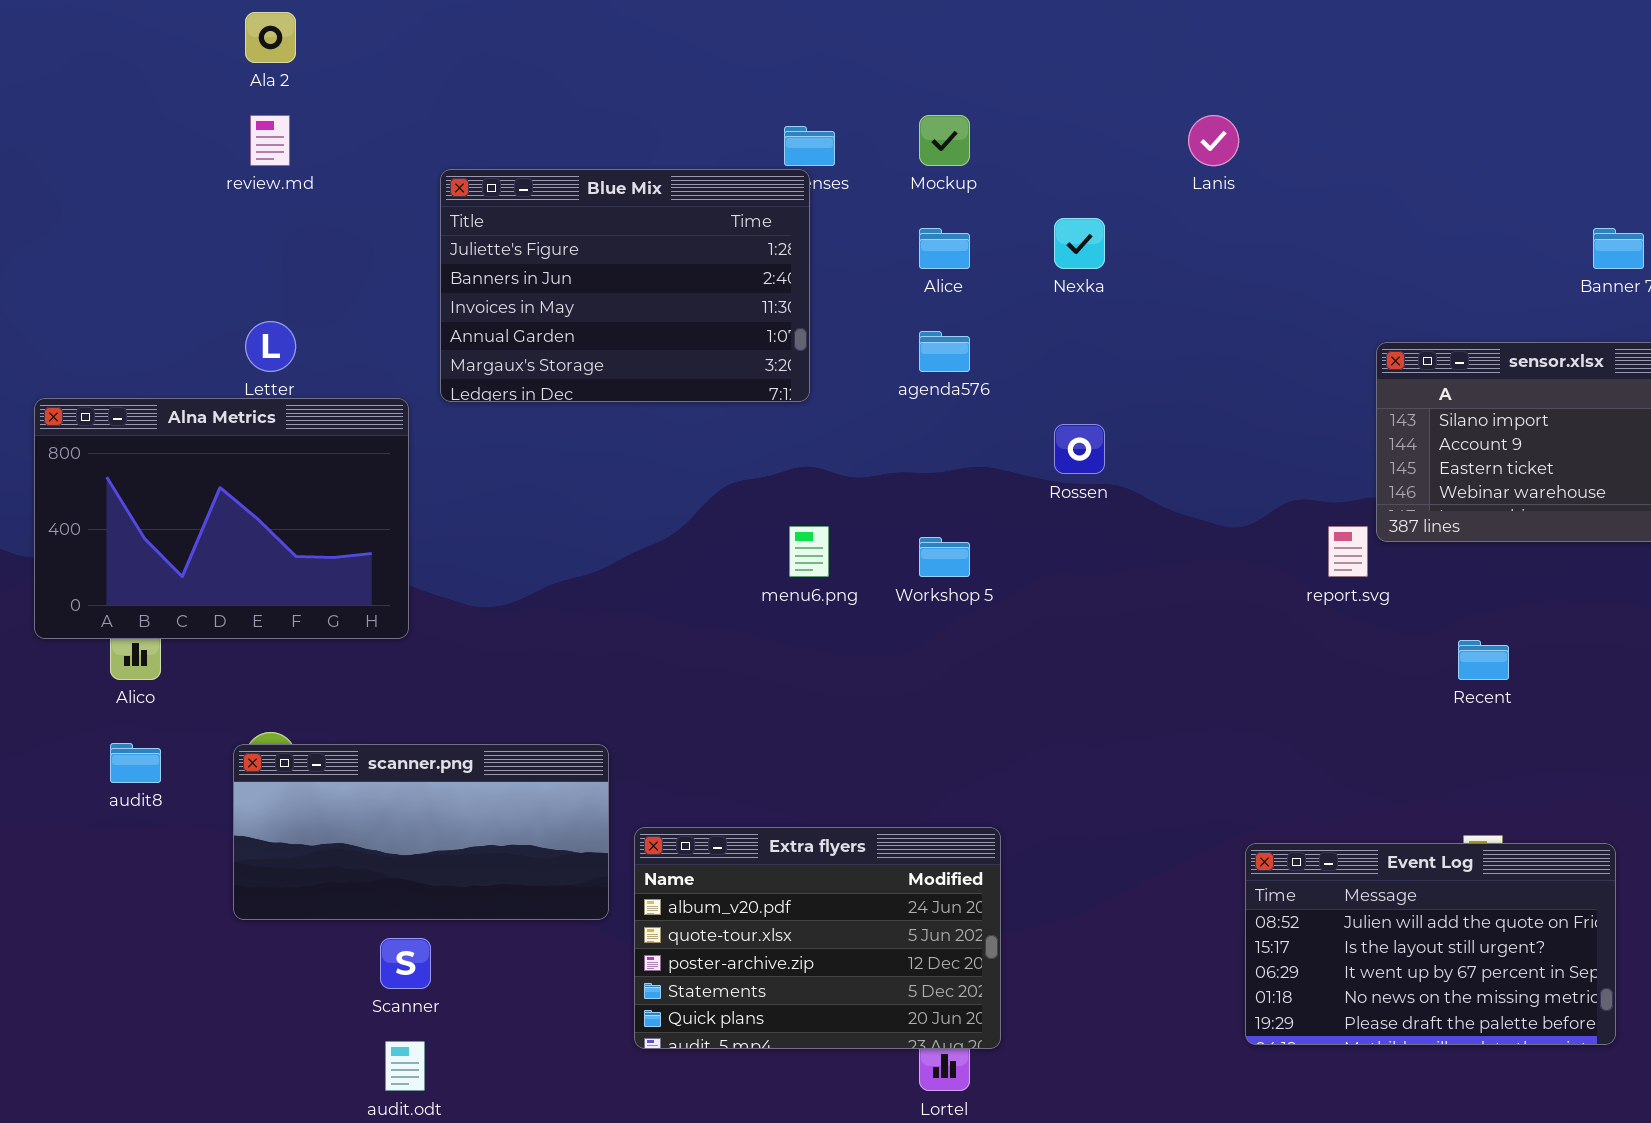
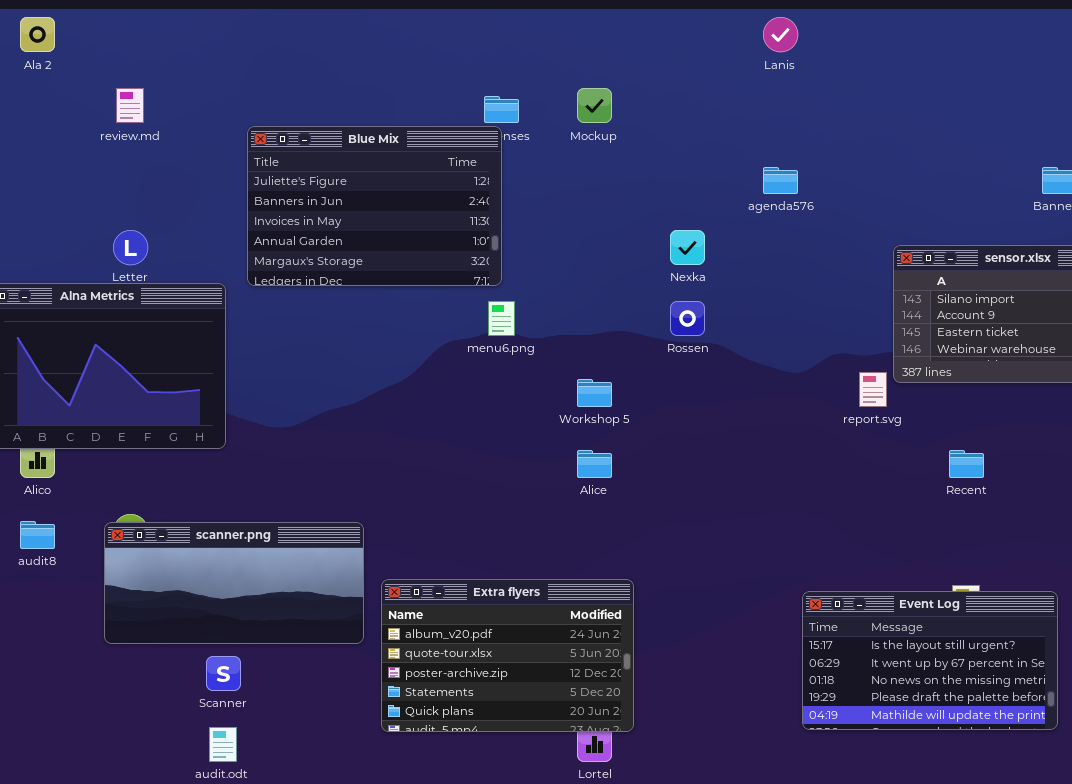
Ala 2: [245,12,296,63] -> [20,17,55,52], moved
Lanis: [1188,115,1239,166] -> [763,17,798,52], moved
Nexka: [1054,218,1105,269] -> [670,230,705,265], moved
Alice: [919,228,970,269] -> [577,450,612,478], moved
agenda576: [919,331,970,372] -> [763,167,798,194], moved
menu6.png: [789,526,829,577] -> [488,301,515,336], moved
Event Log: [1245,843,1616,1045] -> [802,591,1058,730], scrolled down 1 row

